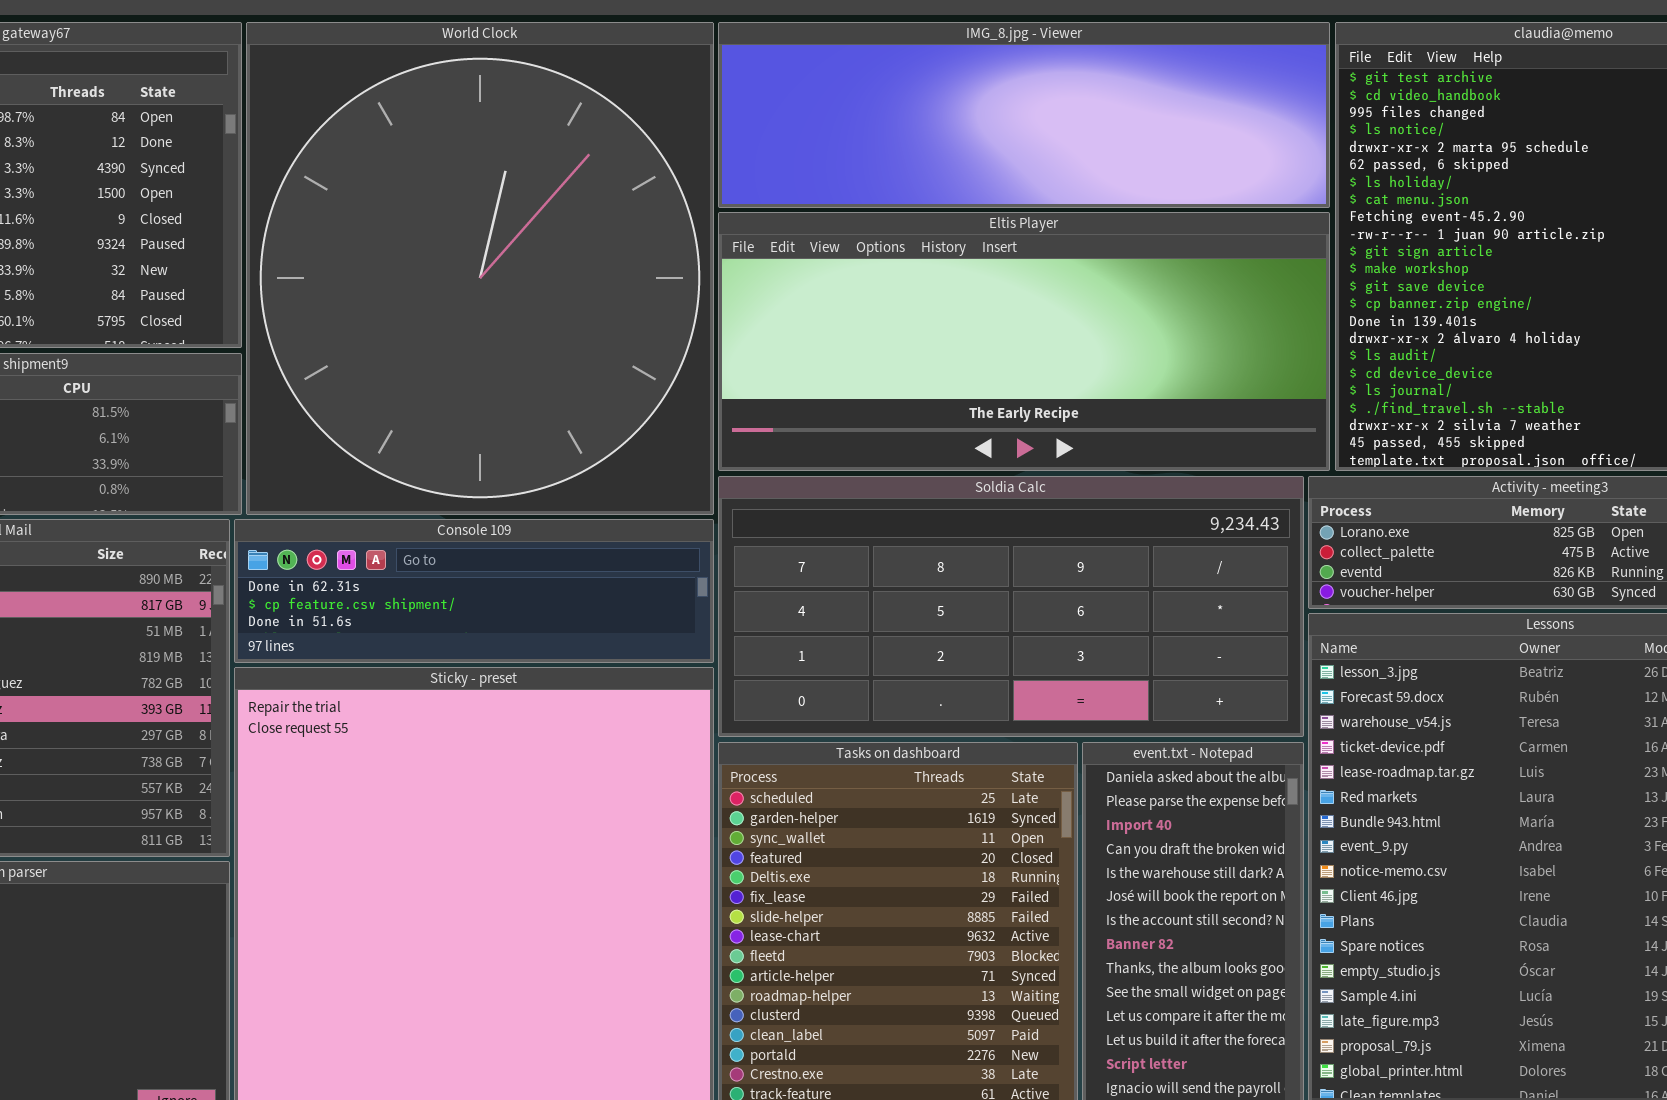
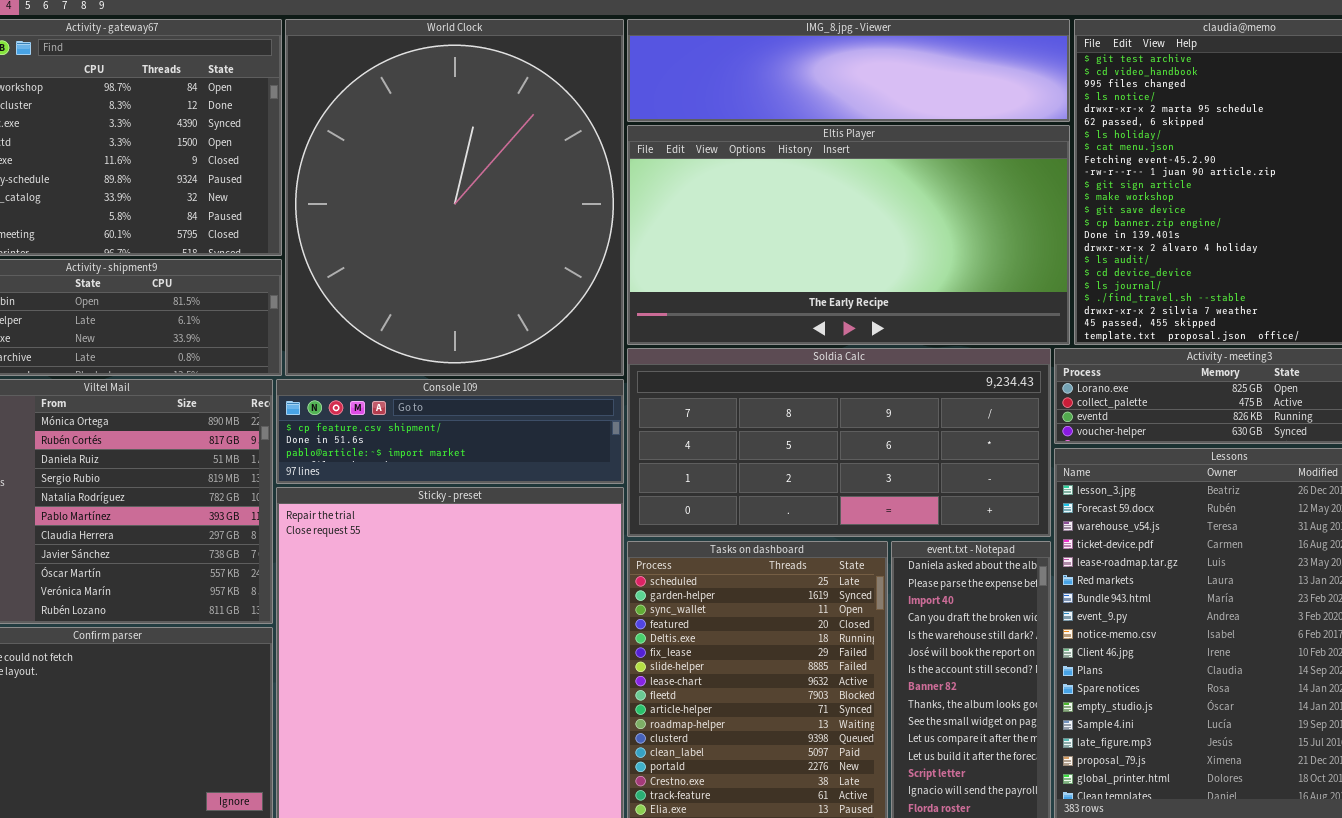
IMG_8.jpg - Viewer: [718,22,1330,208] -> [627,19,1070,122], resized
Eltis Player: [718,212,1330,471] -> [627,125,1070,345], resized
Console 109: [234,519,714,663] -> [276,379,624,484], scrolled down 1 row

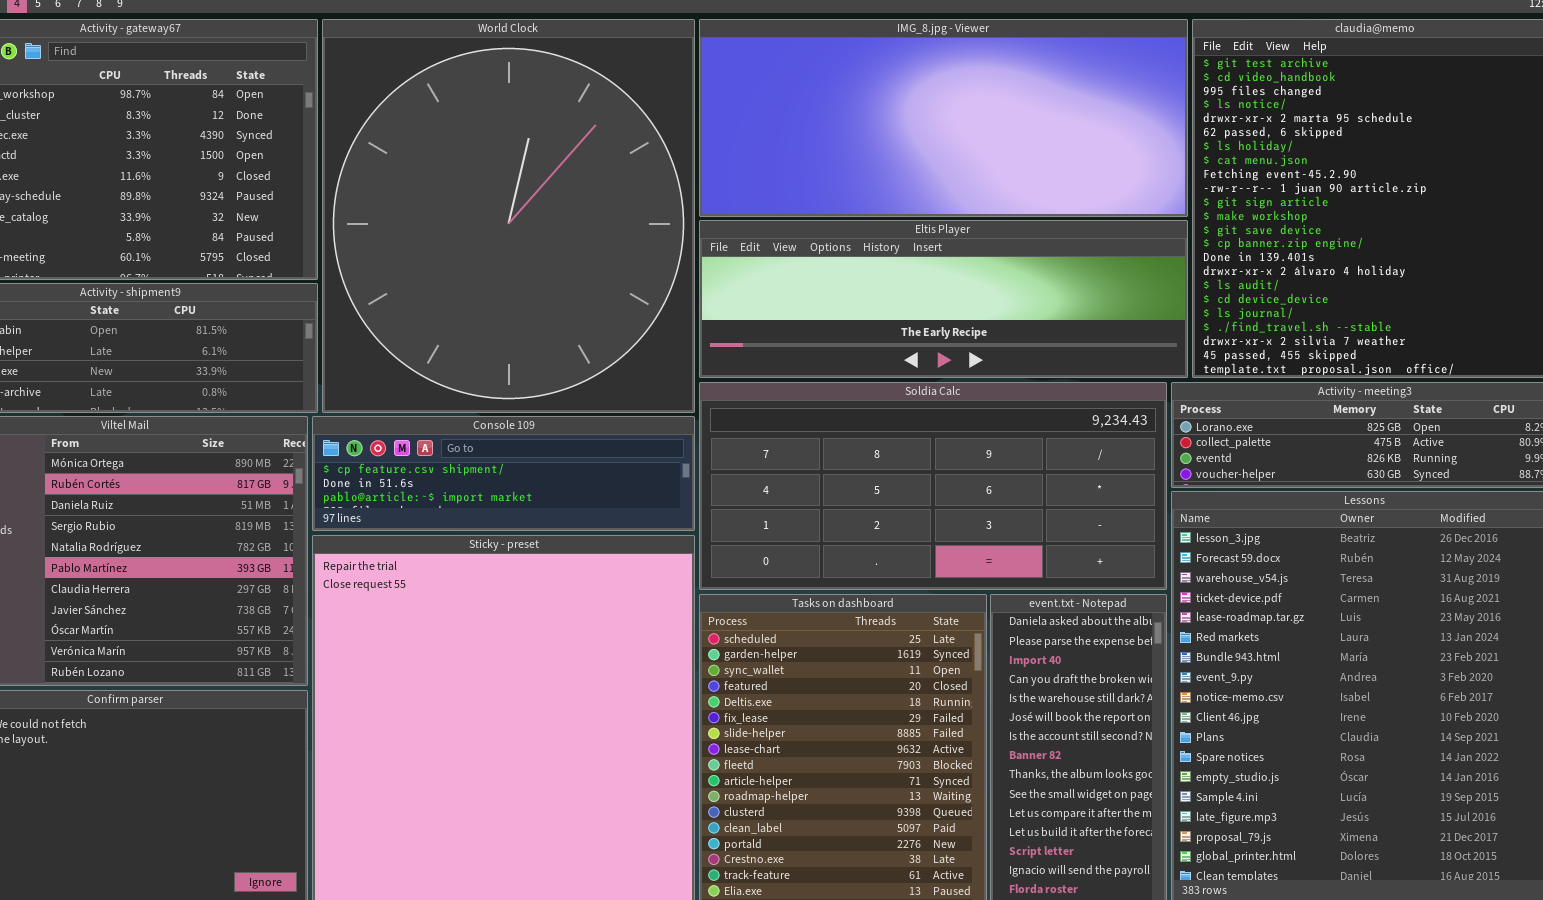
IMG_8.jpg - Viewer: [627,19,1070,122] -> [699,19,1188,217], resized
Eltis Player: [627,125,1070,345] -> [699,220,1188,378], resized

